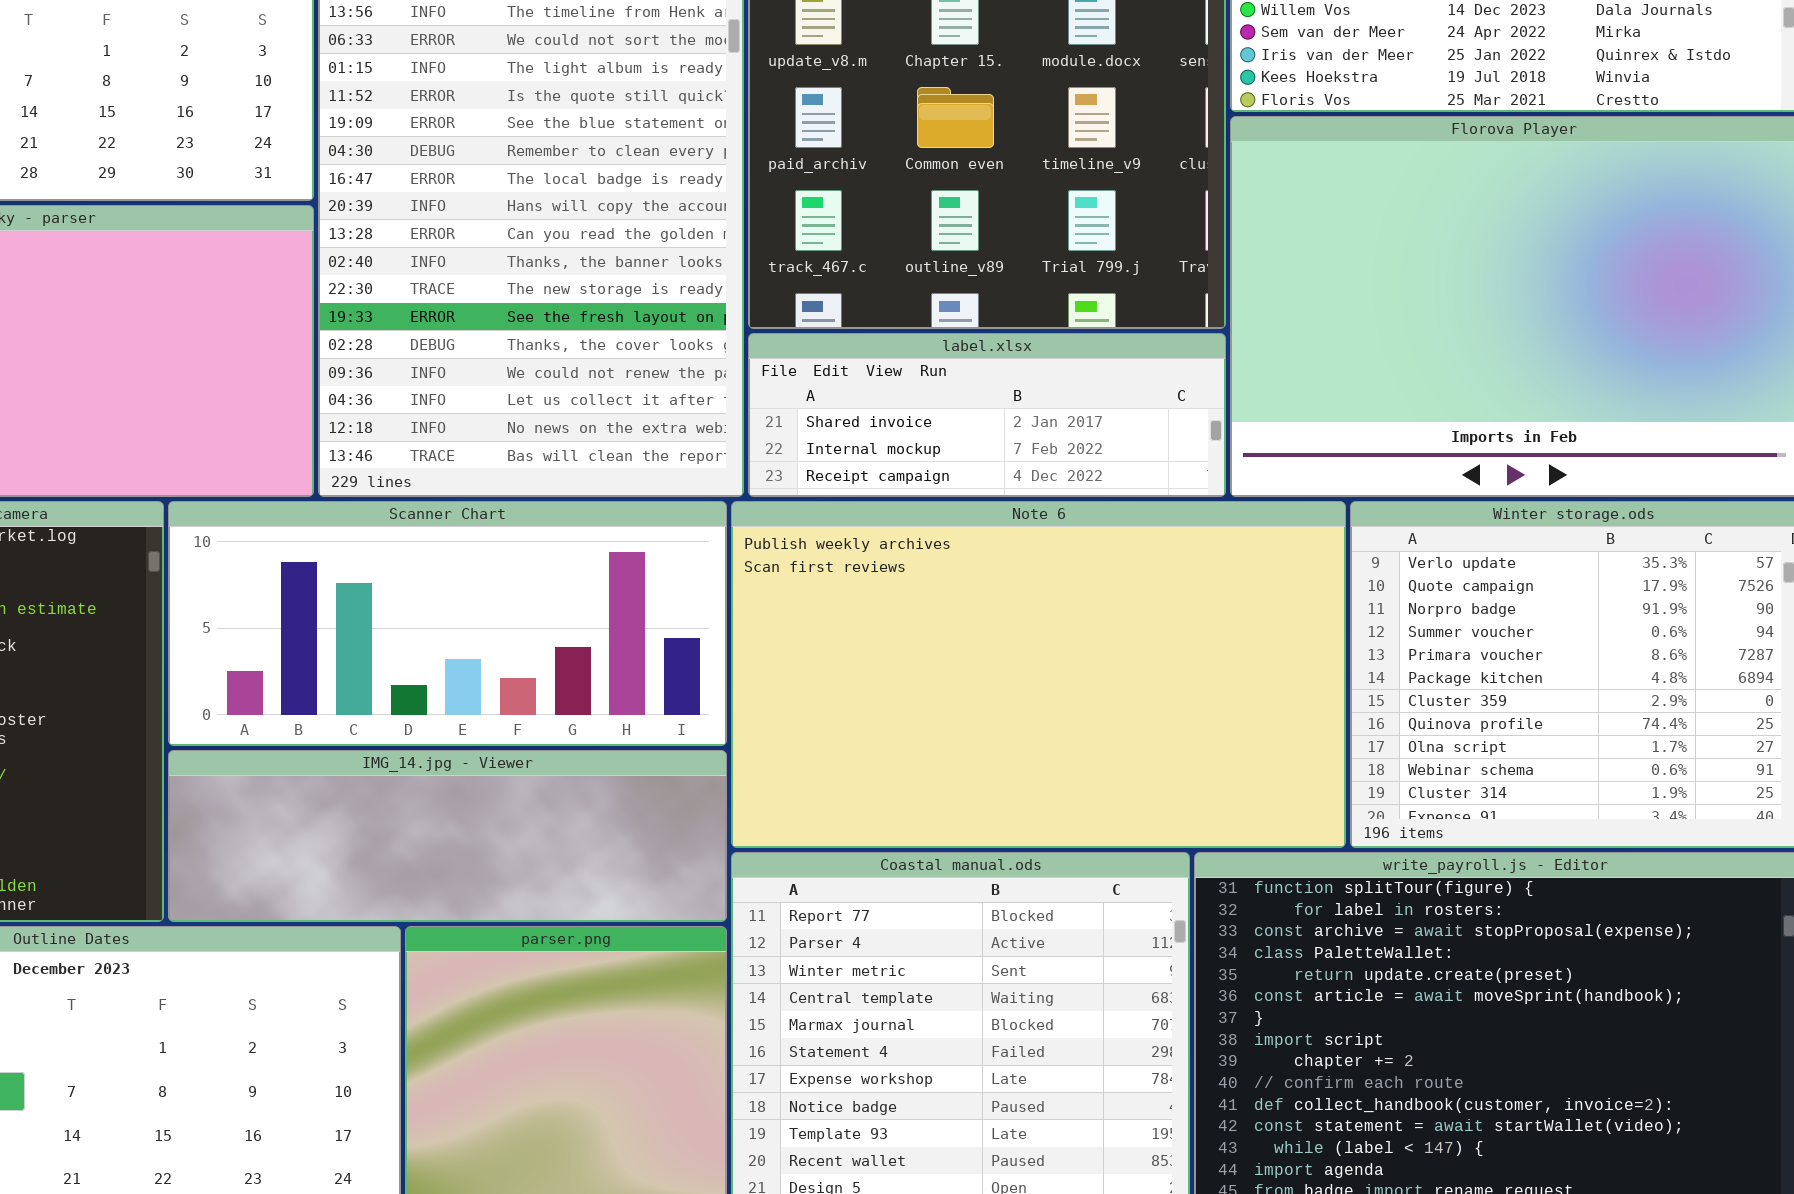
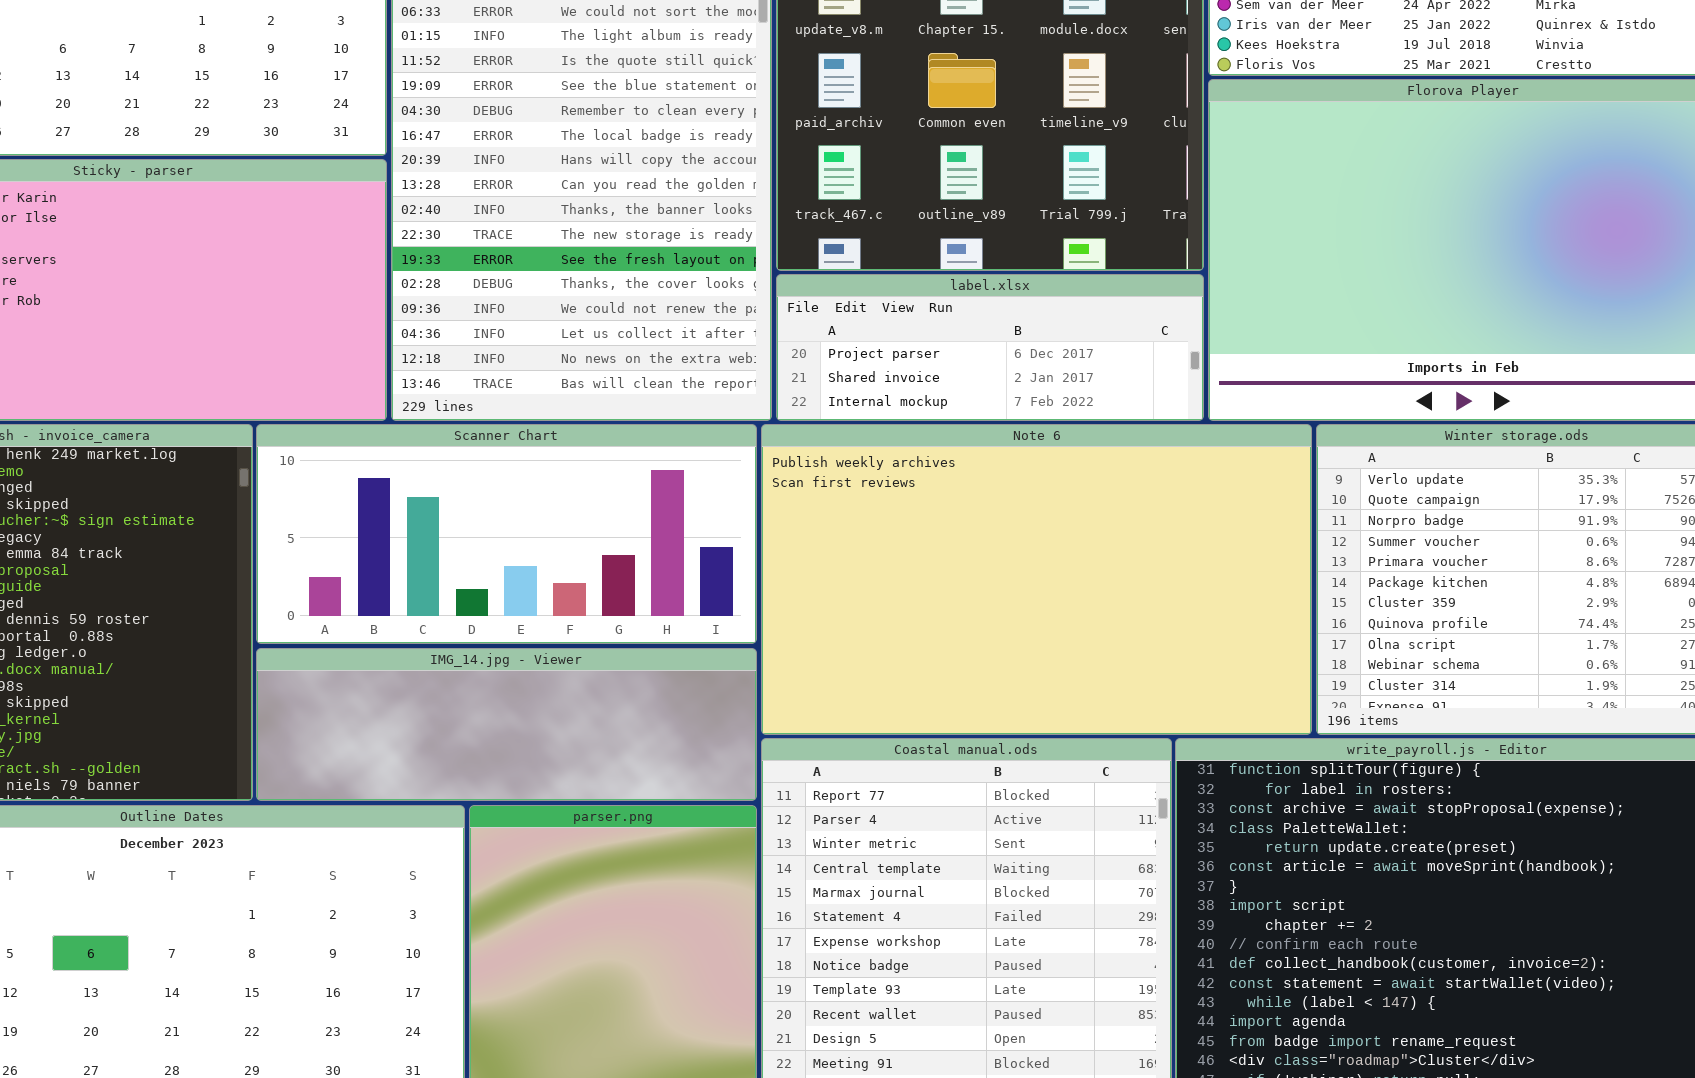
label.xlsx: [748,333,1226,497] -> [776,274,1204,421], scrolled up 1 row

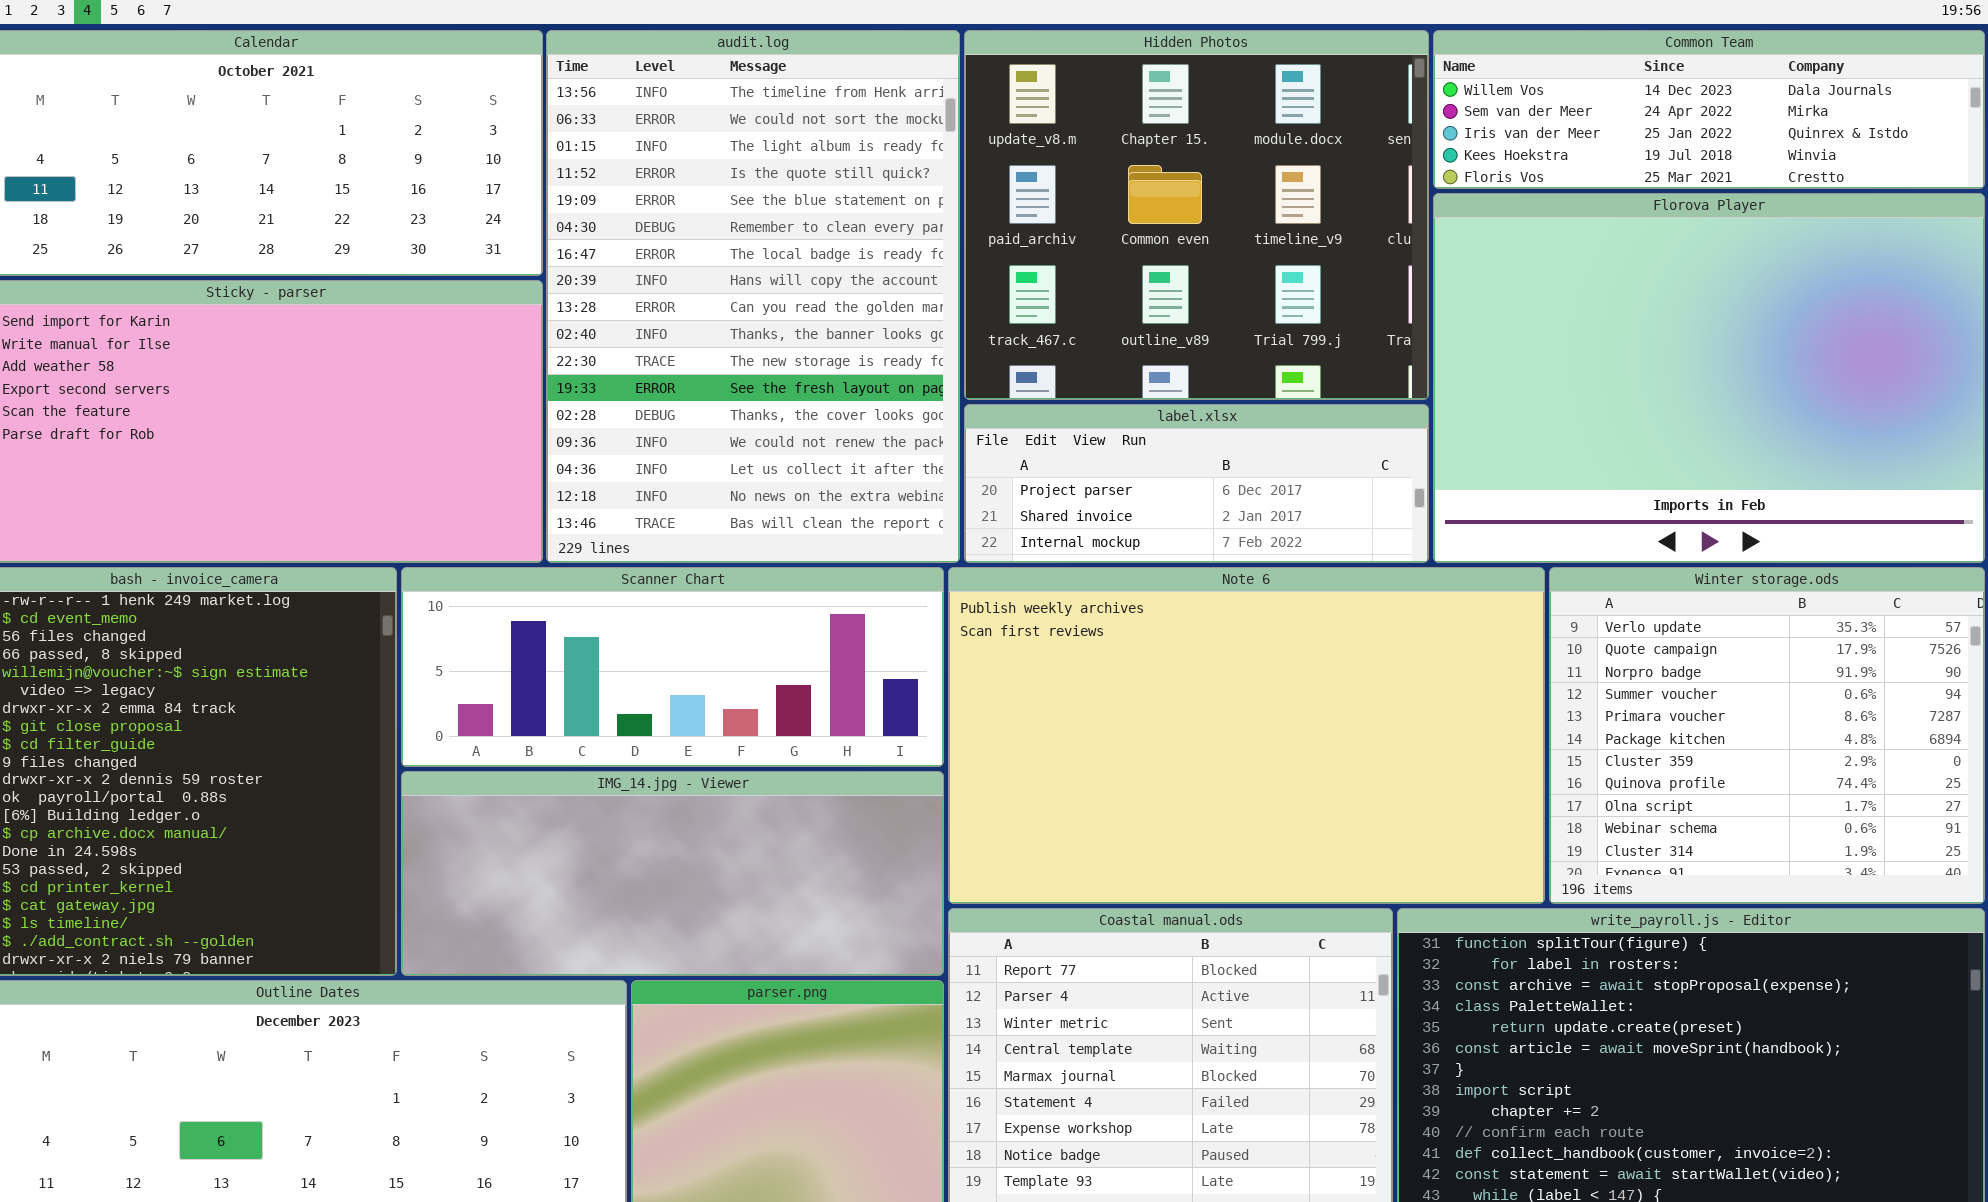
Scanner Chart: [256,424,757,644] -> [401,567,944,767], resized
IMG_14.jpg - Viewer: [256,648,757,801] -> [401,771,944,976], resized

